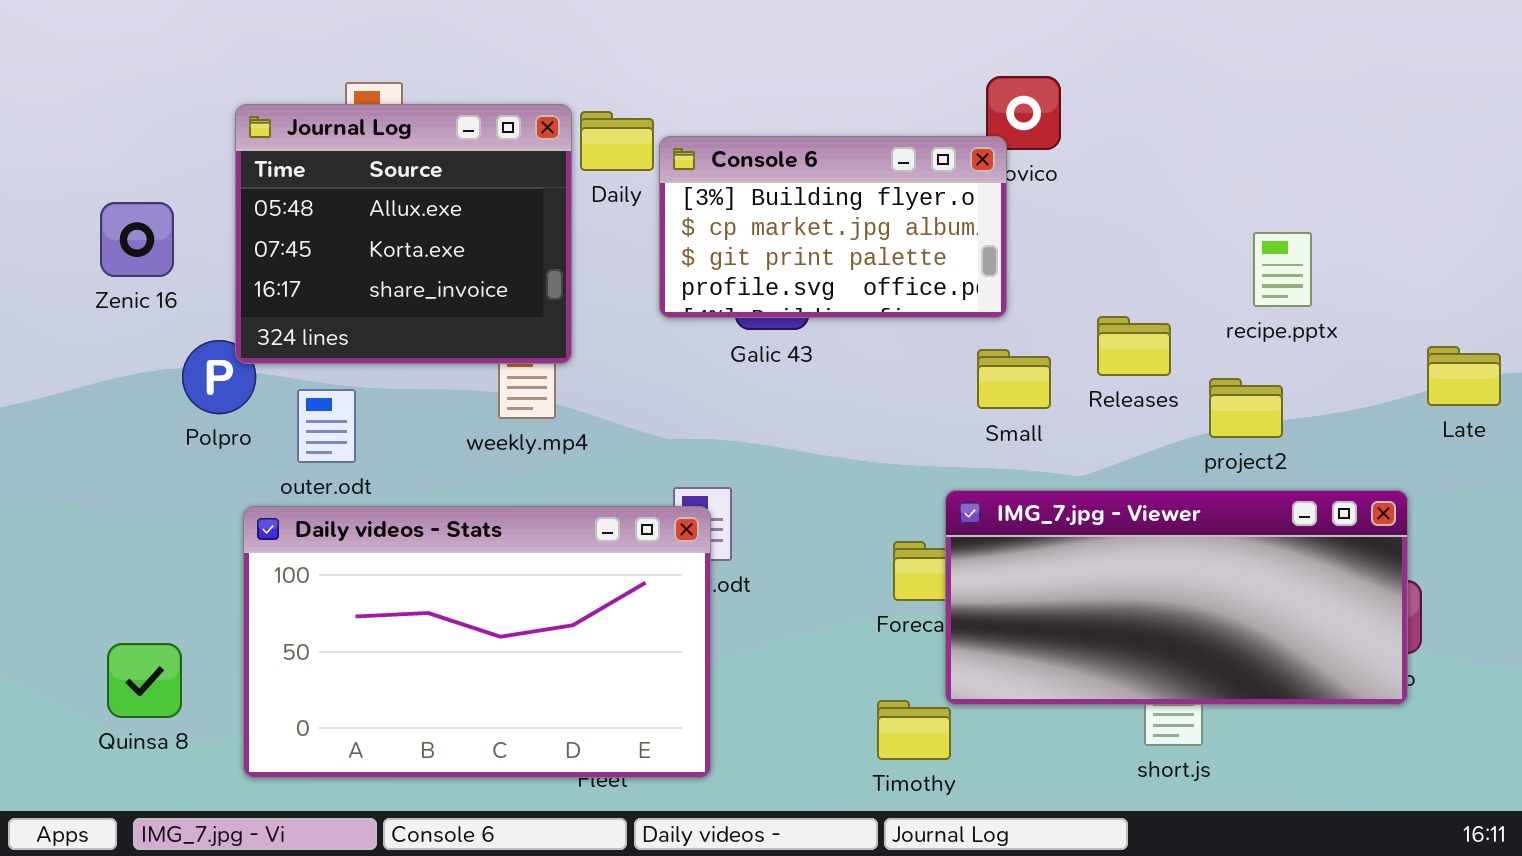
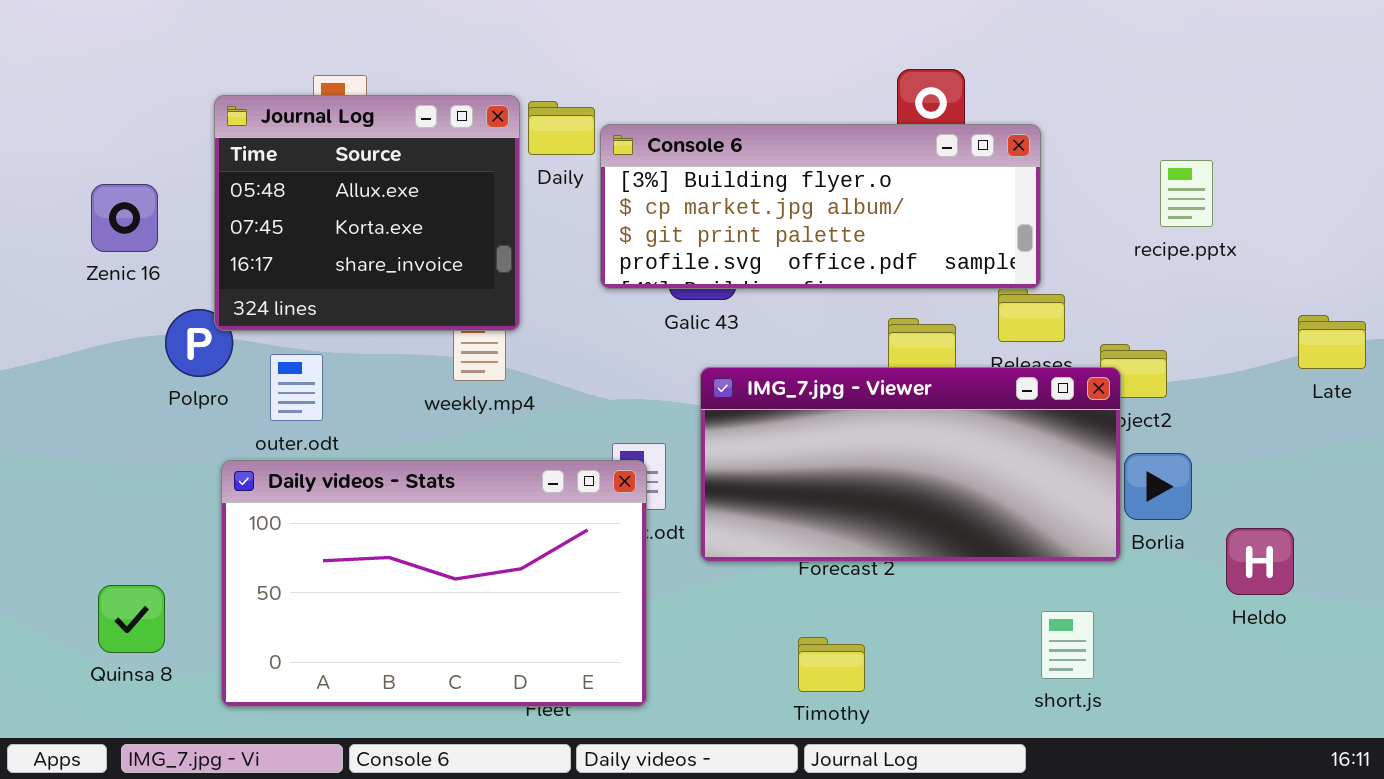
Console 6: [659,136,1007,318] -> [600,124,1041,289], resized
recipe.pptx: [1253,232,1312,307] -> [1160,160,1213,227], moved
IMG_7.jpg - Viewer: [945,490,1408,705] -> [700,367,1121,562], moved

